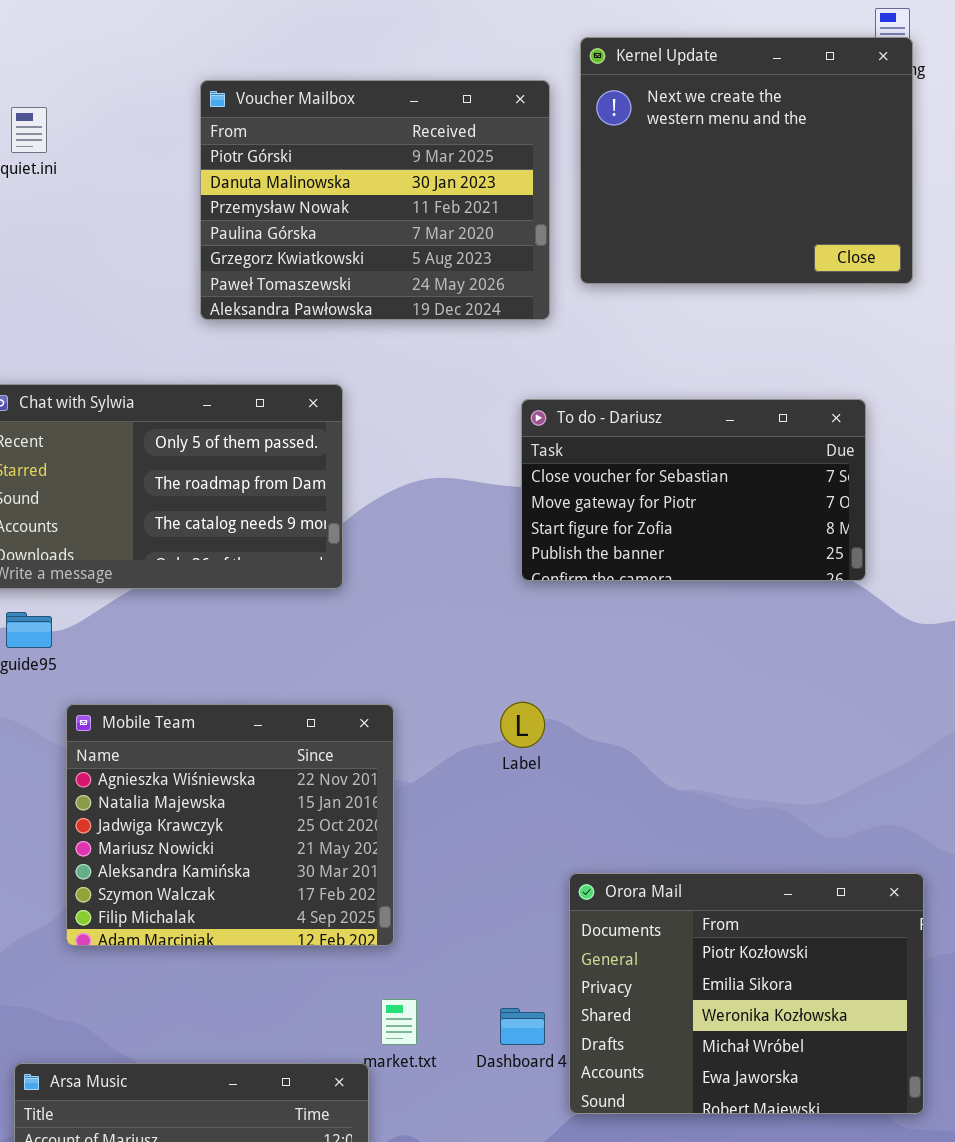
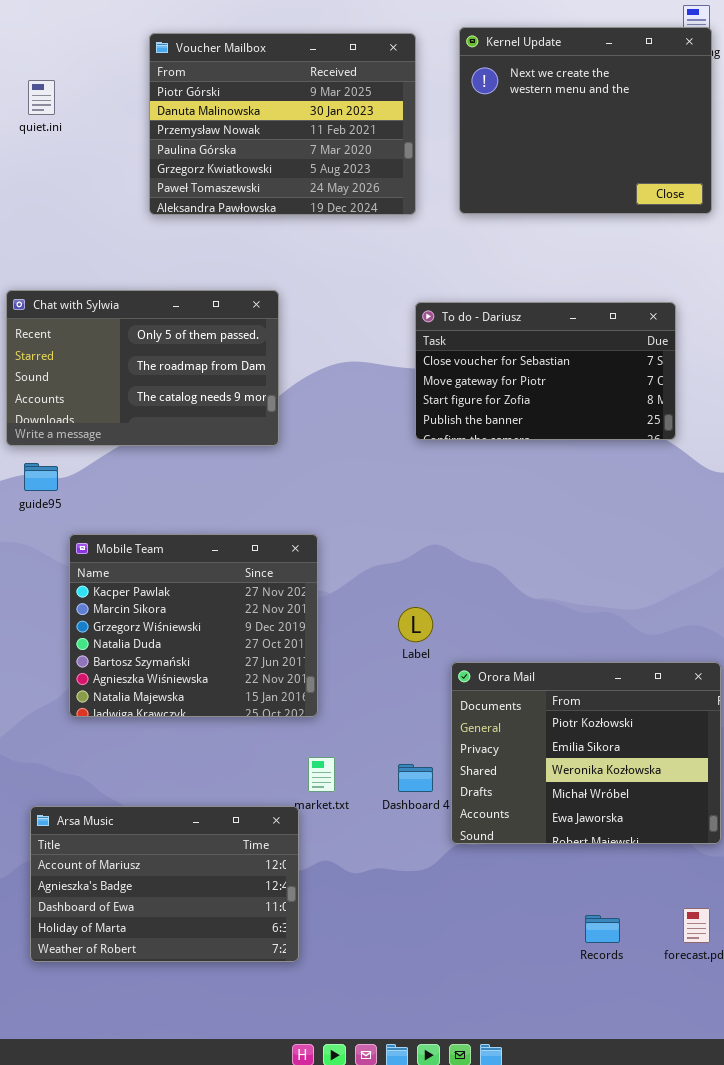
Voucher Mailbox: [200,80,550,320] -> [149,33,416,215], moved
Label: [500,702,545,748] -> [398,607,433,642], moved
Mobile Team: [66,704,394,946] -> [69,534,318,717], scrolled up 5 rows

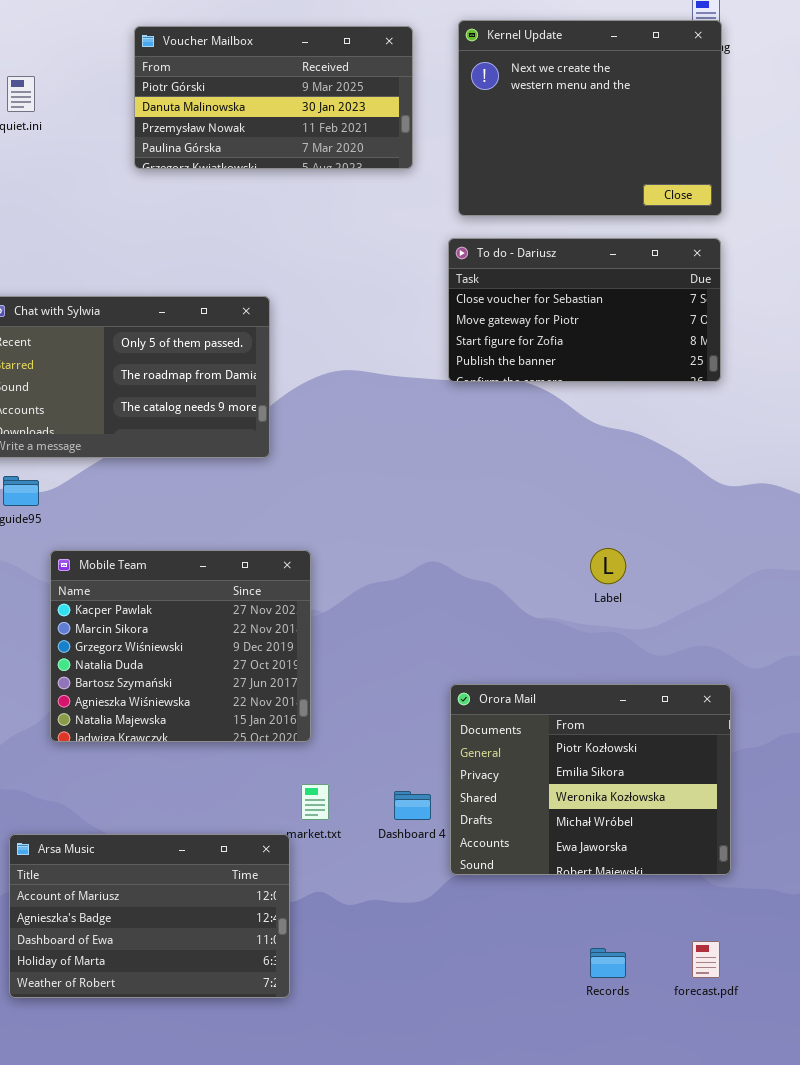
Voucher Mailbox: [149,33,416,215] -> [134,26,413,169], resized
To do - Dariusz: [415,302,676,440] -> [448,238,721,382], moved
Label: [398,607,433,642] -> [590,548,626,584], moved

